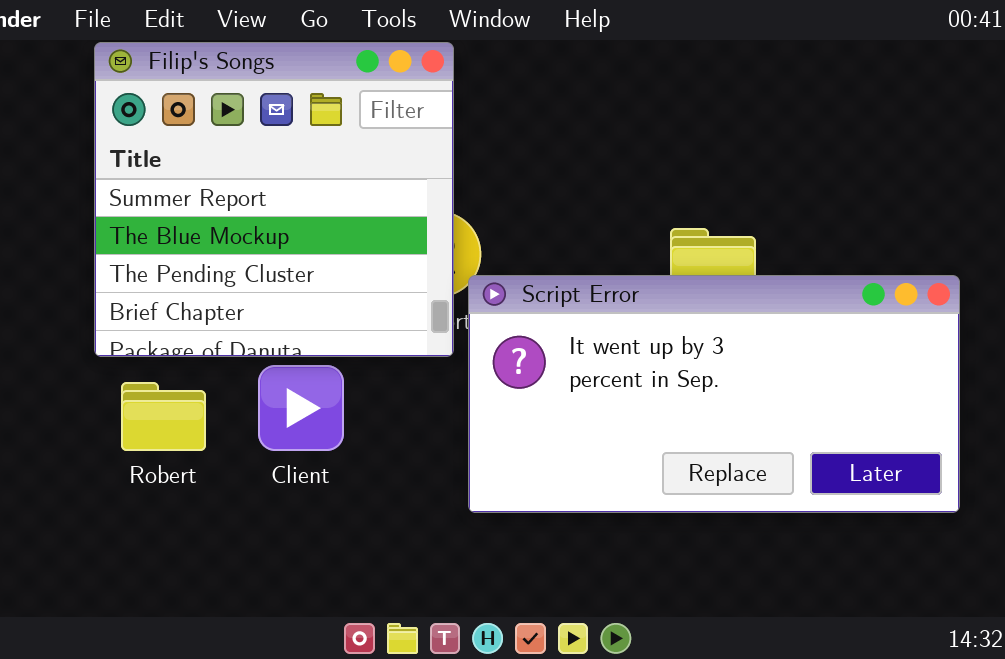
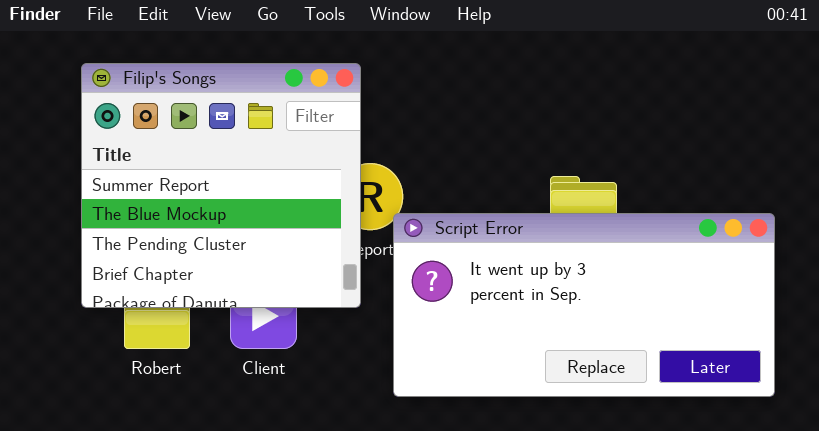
Filip's Songs: [94,42,454,357] -> [81,63,361,308], moved

